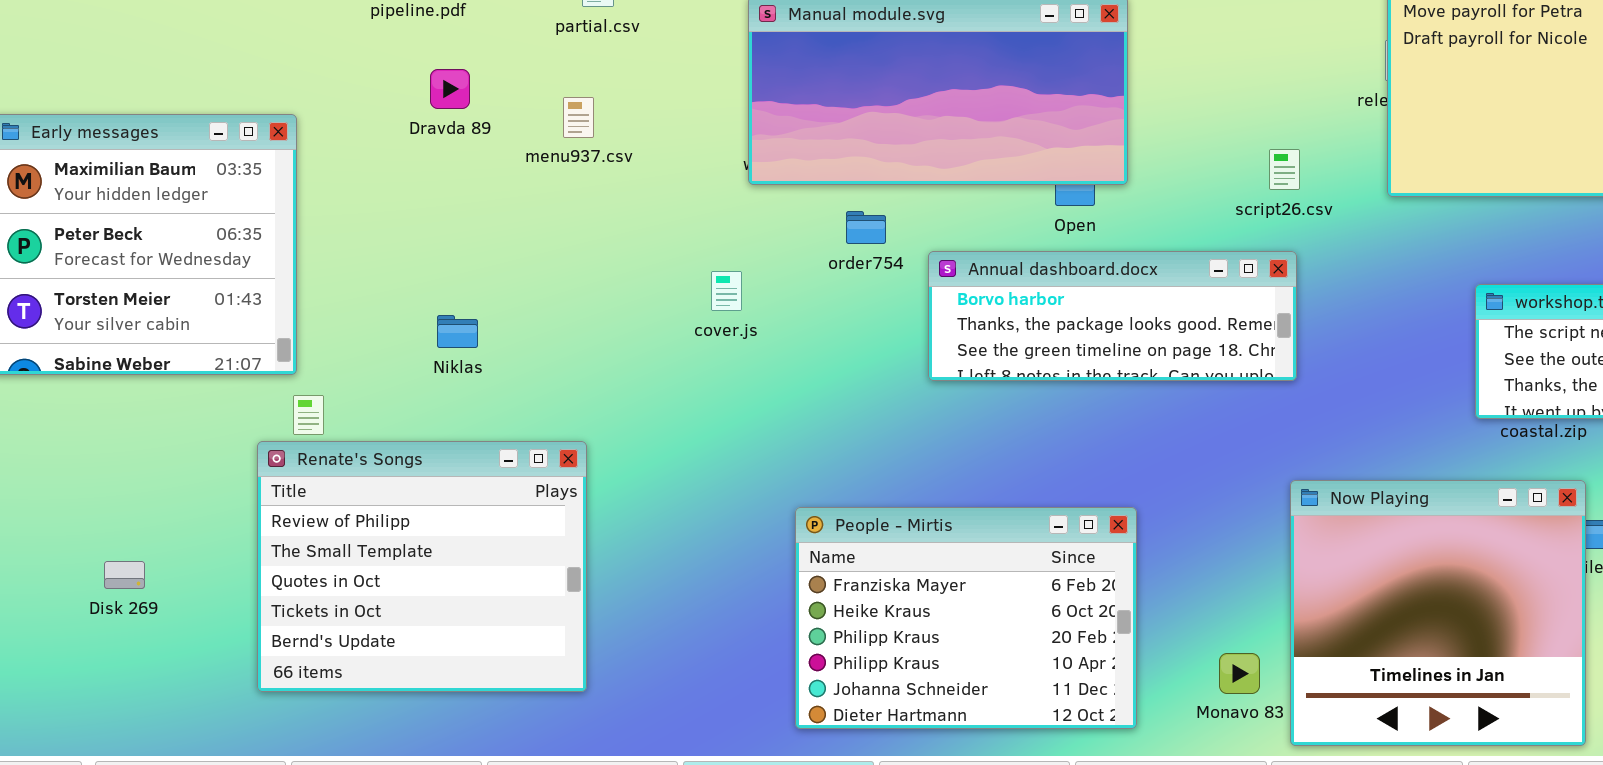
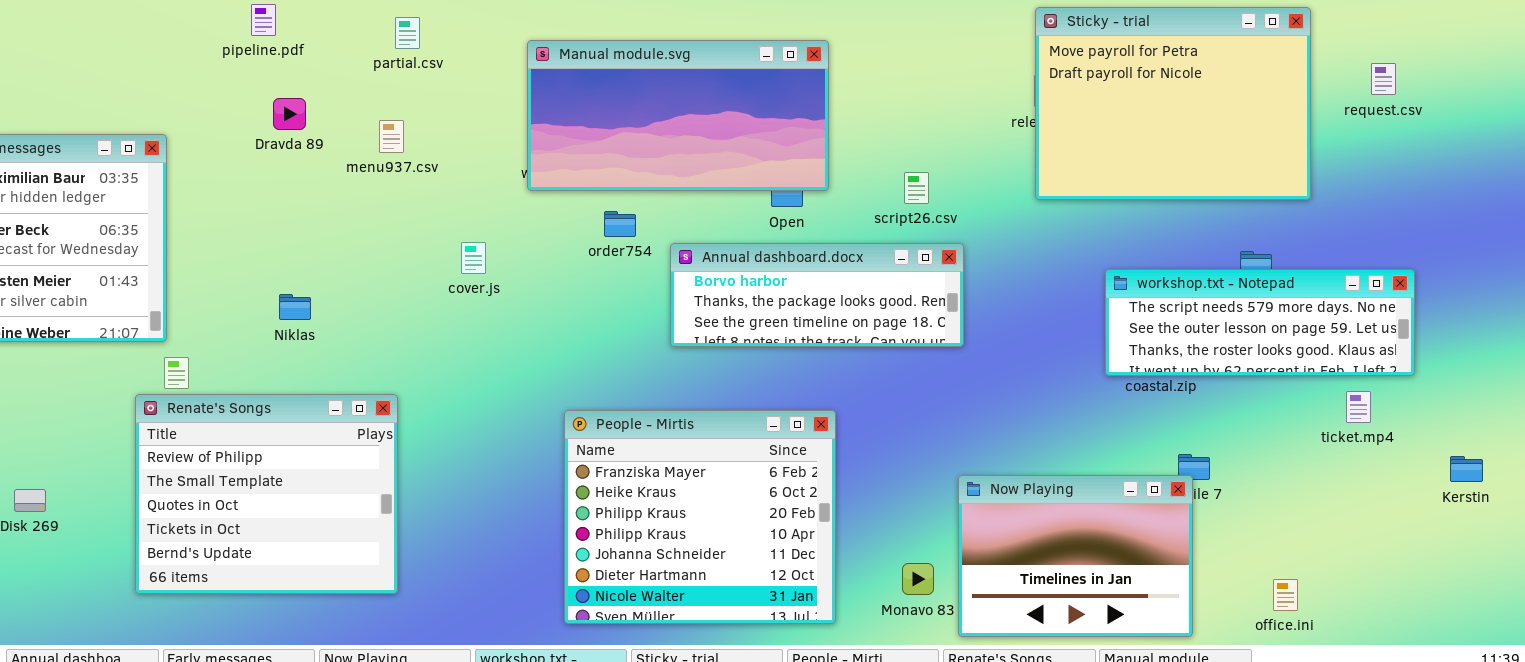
script26.csv: [1269,149,1300,190] -> [904,172,929,204], moved
cover.js: [711,271,742,311] -> [461,242,486,274], moved
Now Playing: [1290,480,1586,746] -> [958,475,1193,637], resized
People - Mirtis: [795,507,1137,729] -> [564,410,836,624], resized

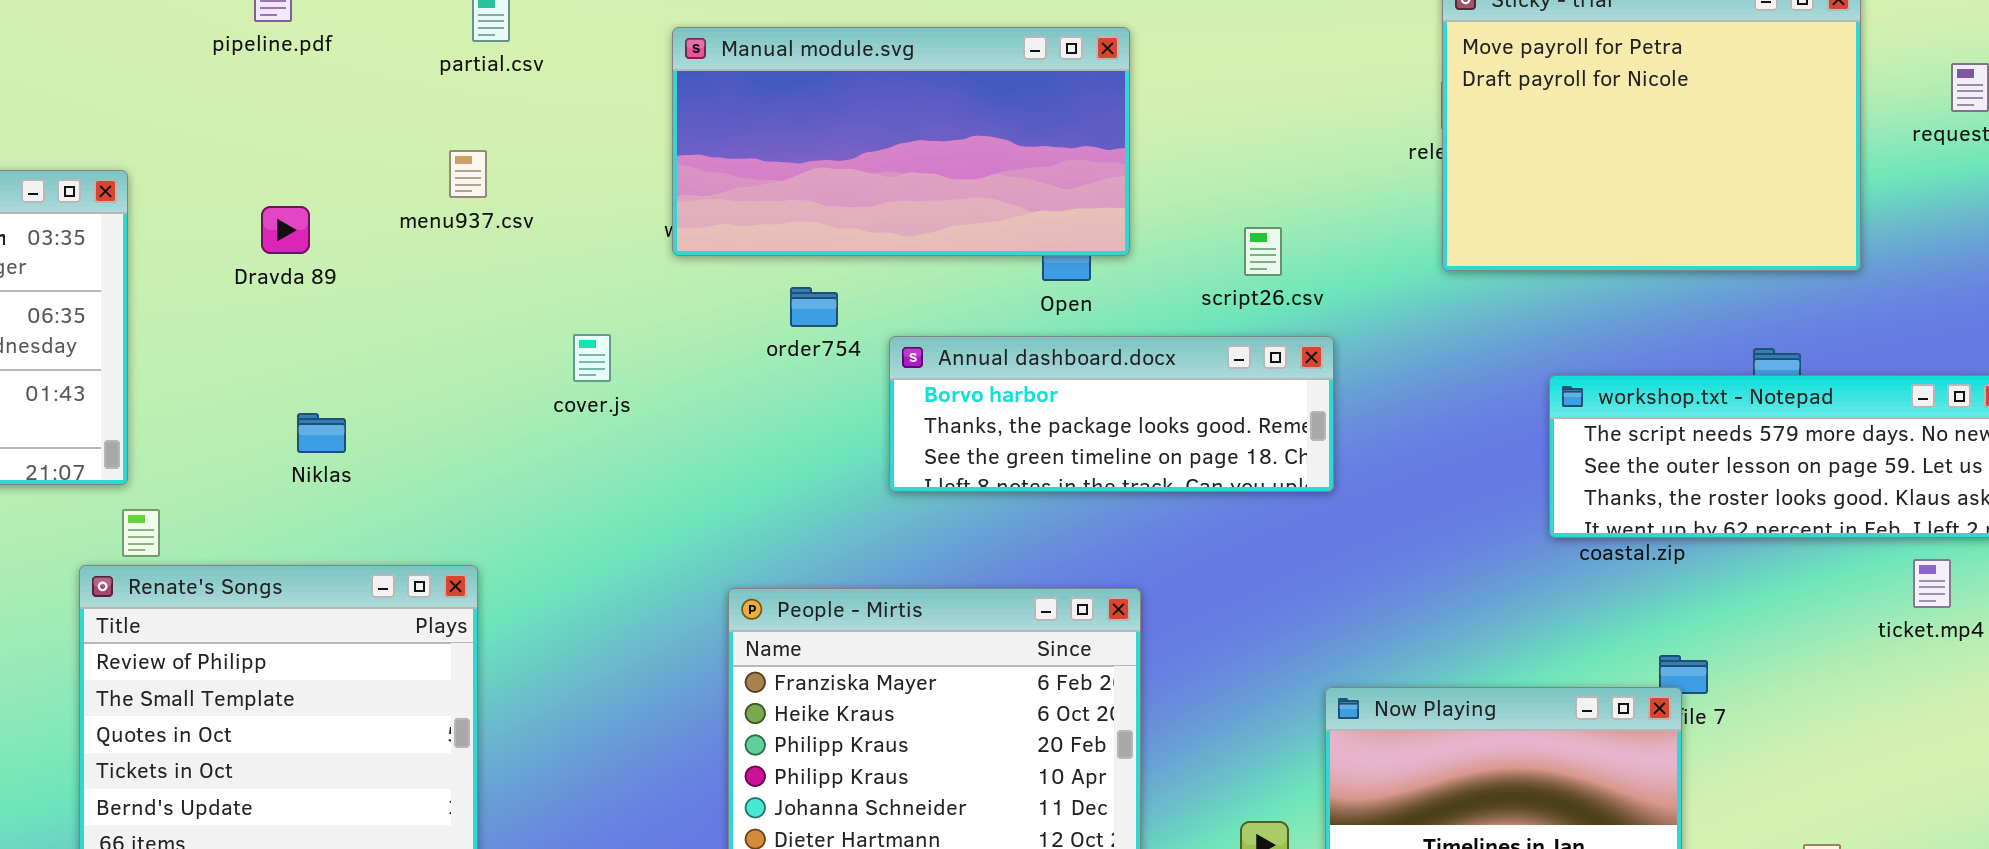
Dravda 89: [273,98,306,130] -> [261,206,310,254], moved

